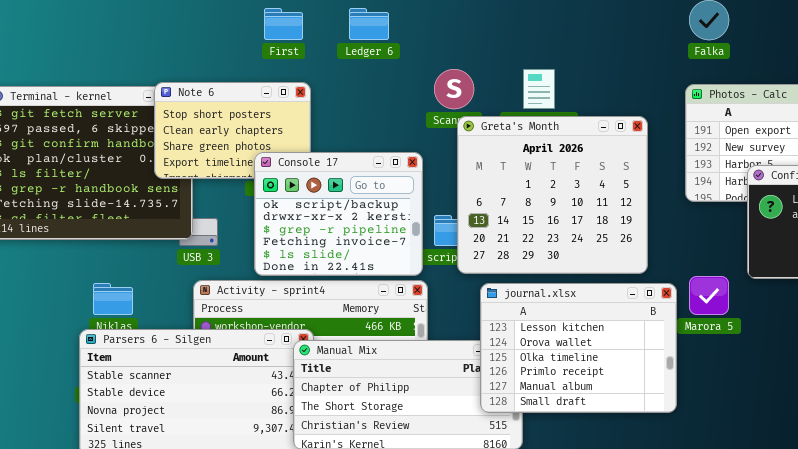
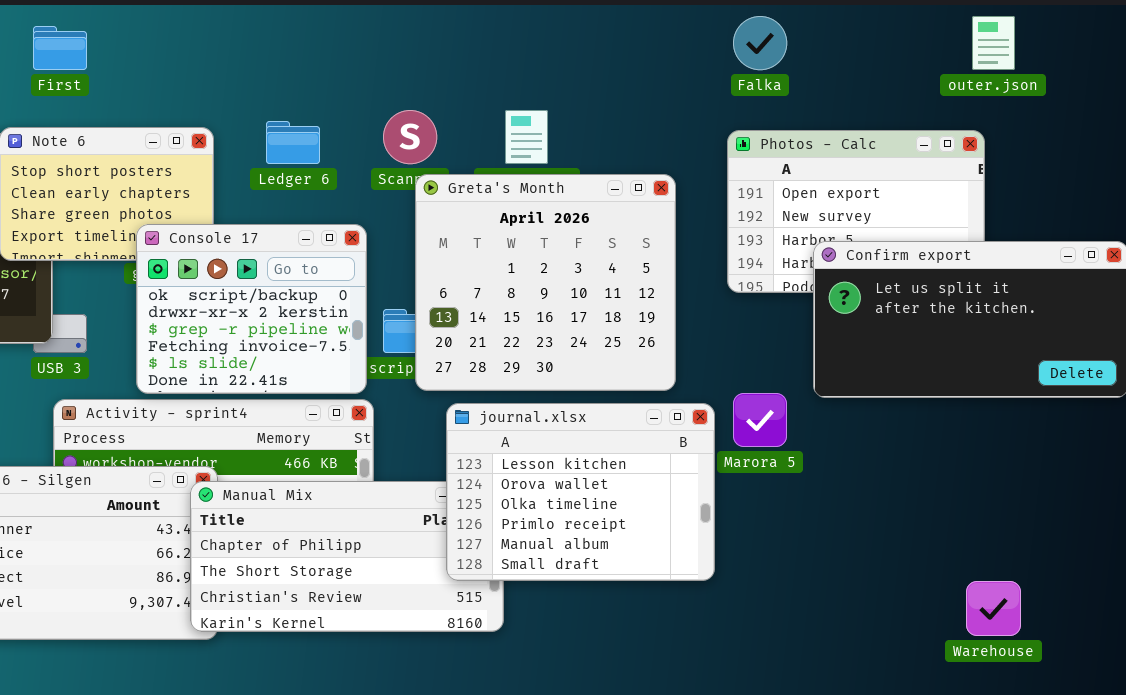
First: [264,8,303,40] -> [33,26,87,70], moved
Ledger 6: [349,8,389,40] -> [266,121,320,164], moved

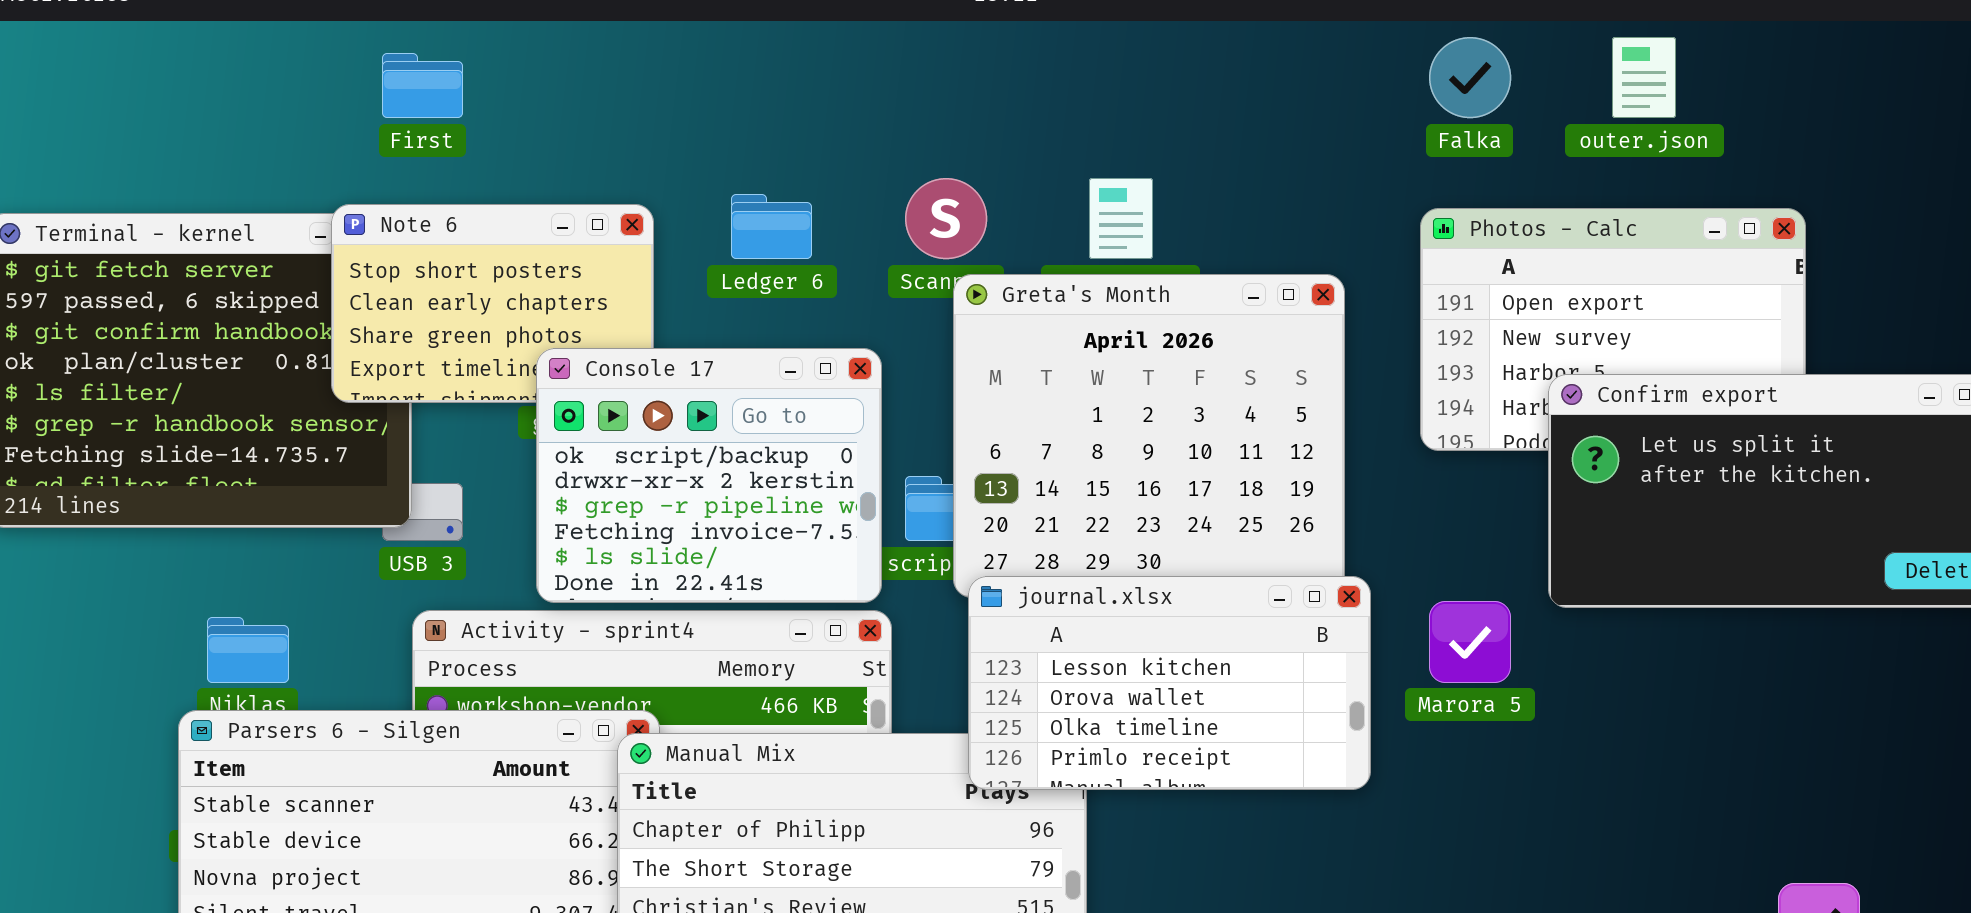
outer.json: [972,16,1015,70] -> [1612,37,1676,118], moved
journal.xlsx: [446,403,715,581] -> [968,576,1371,790], moved, resized

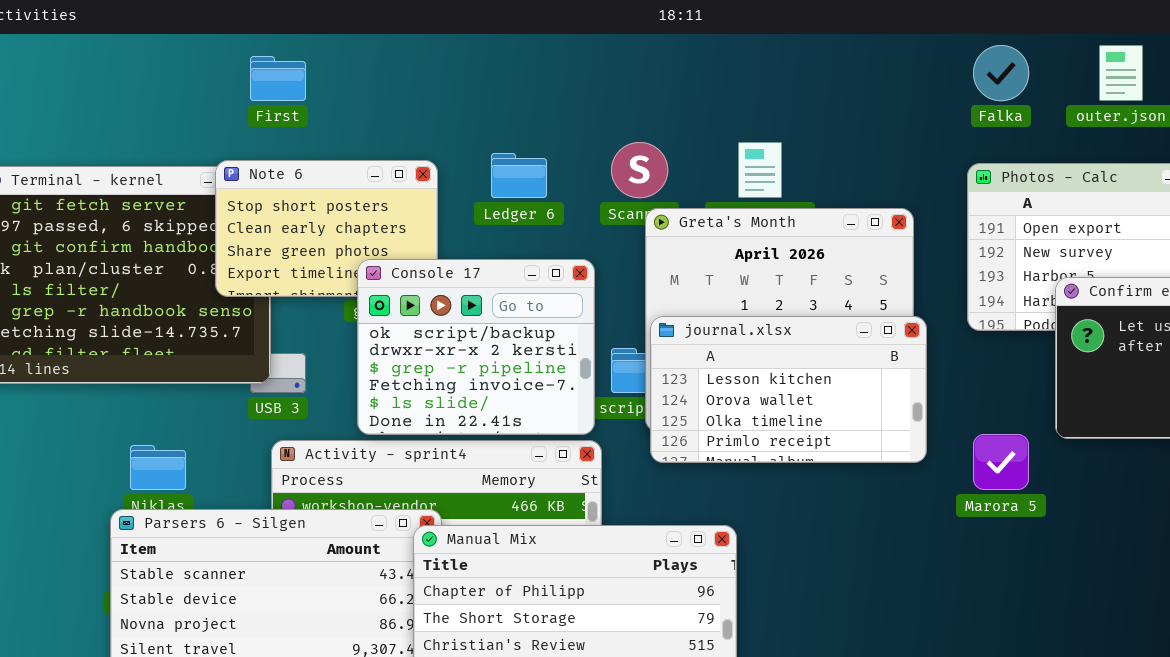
journal.xlsx: [968,576,1371,790] -> [650,316,927,463], moved

